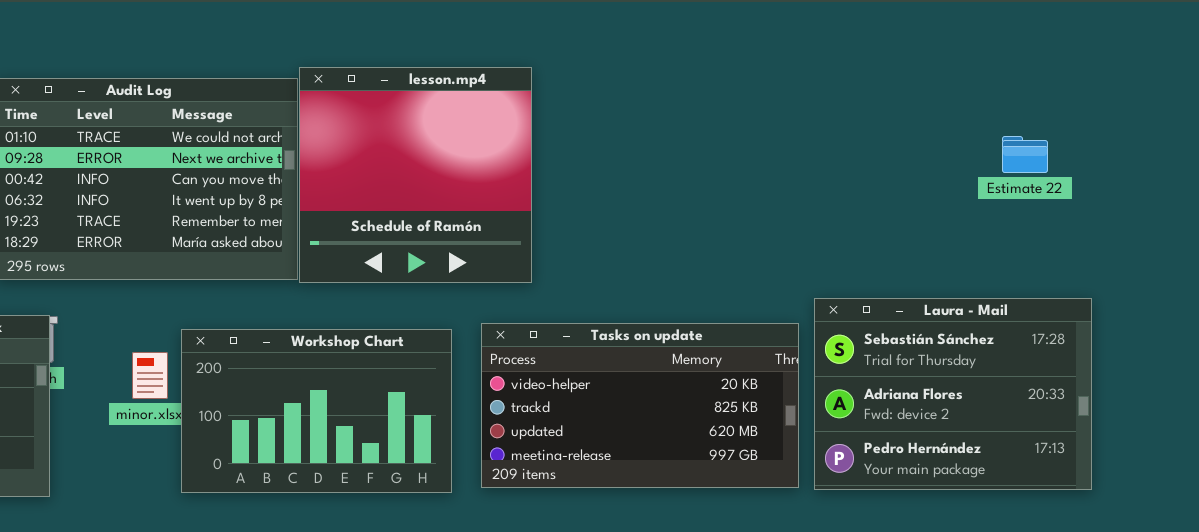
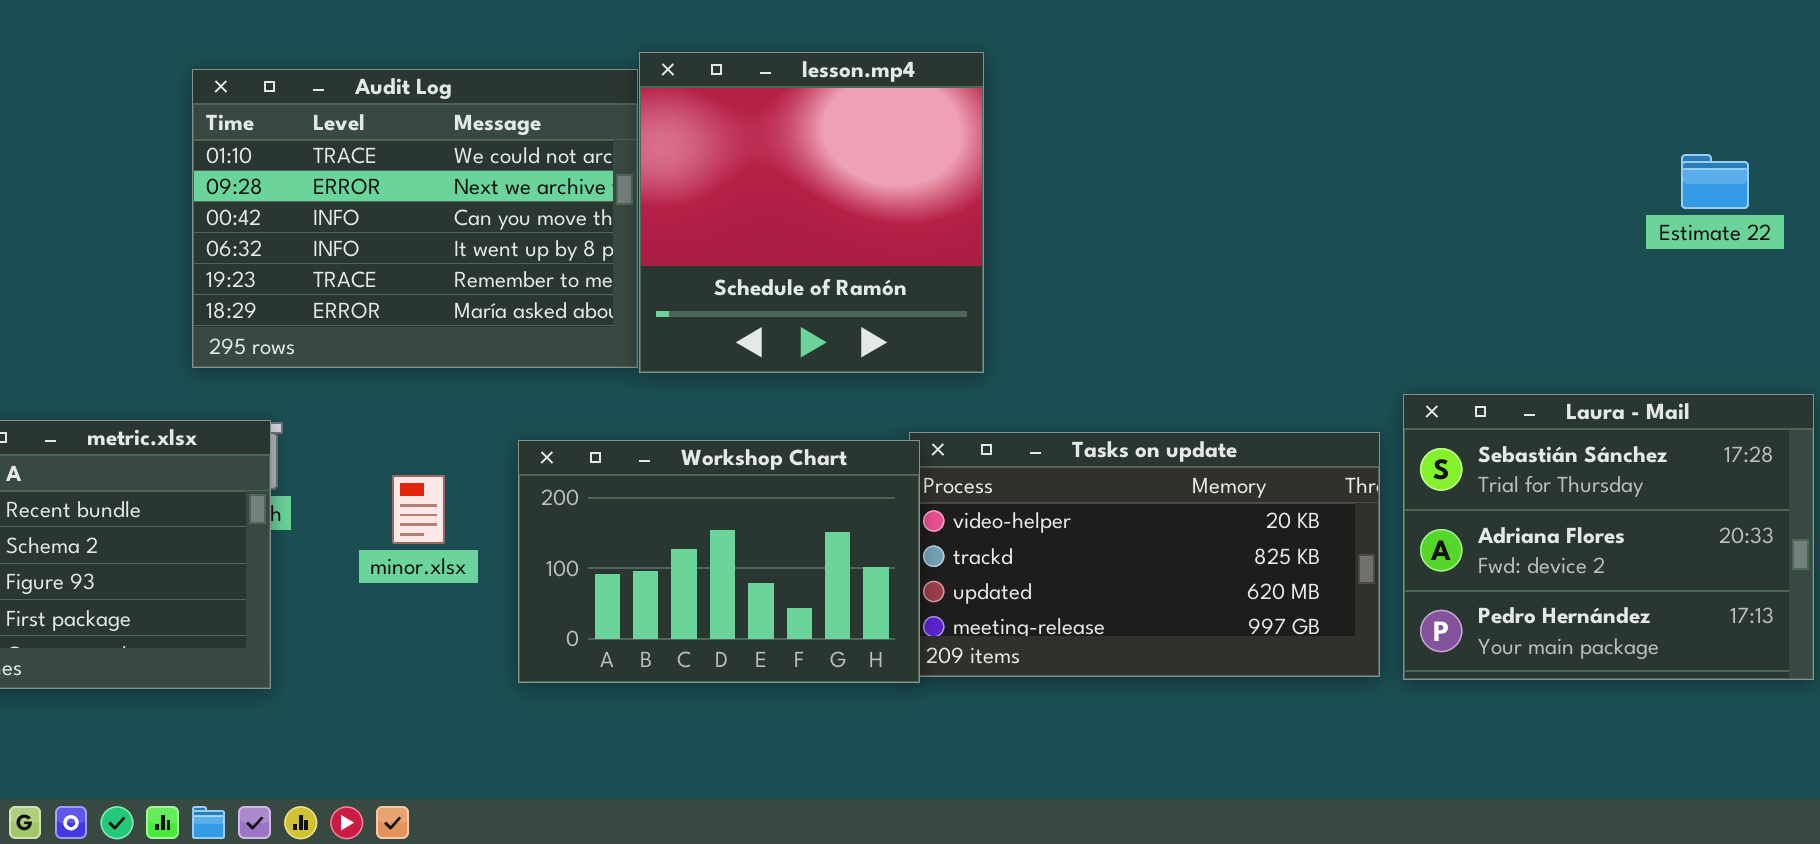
Workshop Chart: [181,329,452,493] -> [518,440,920,683], moved

